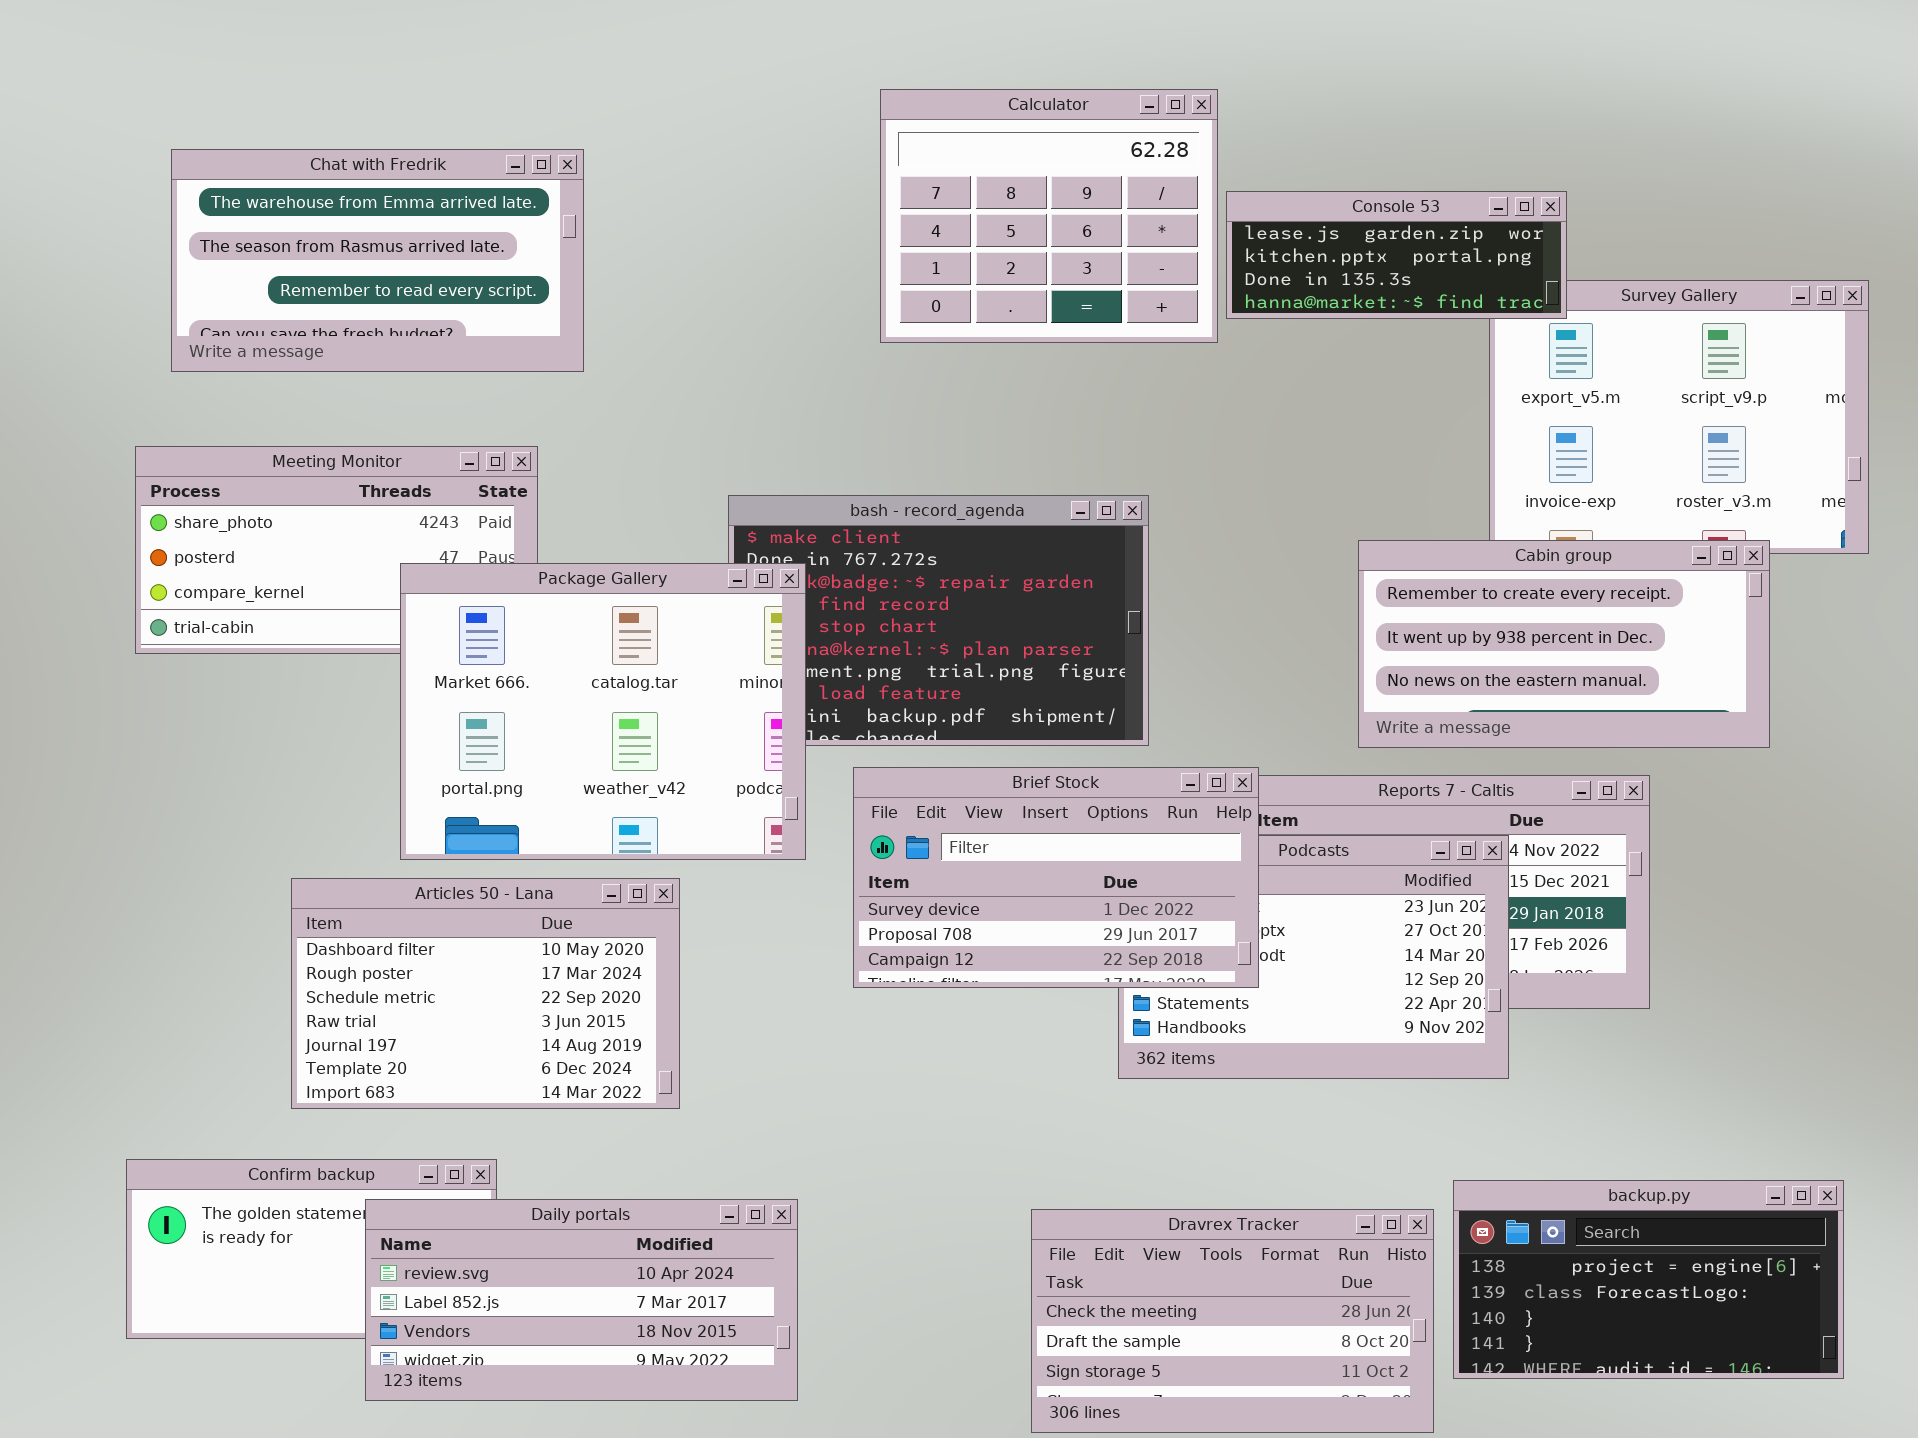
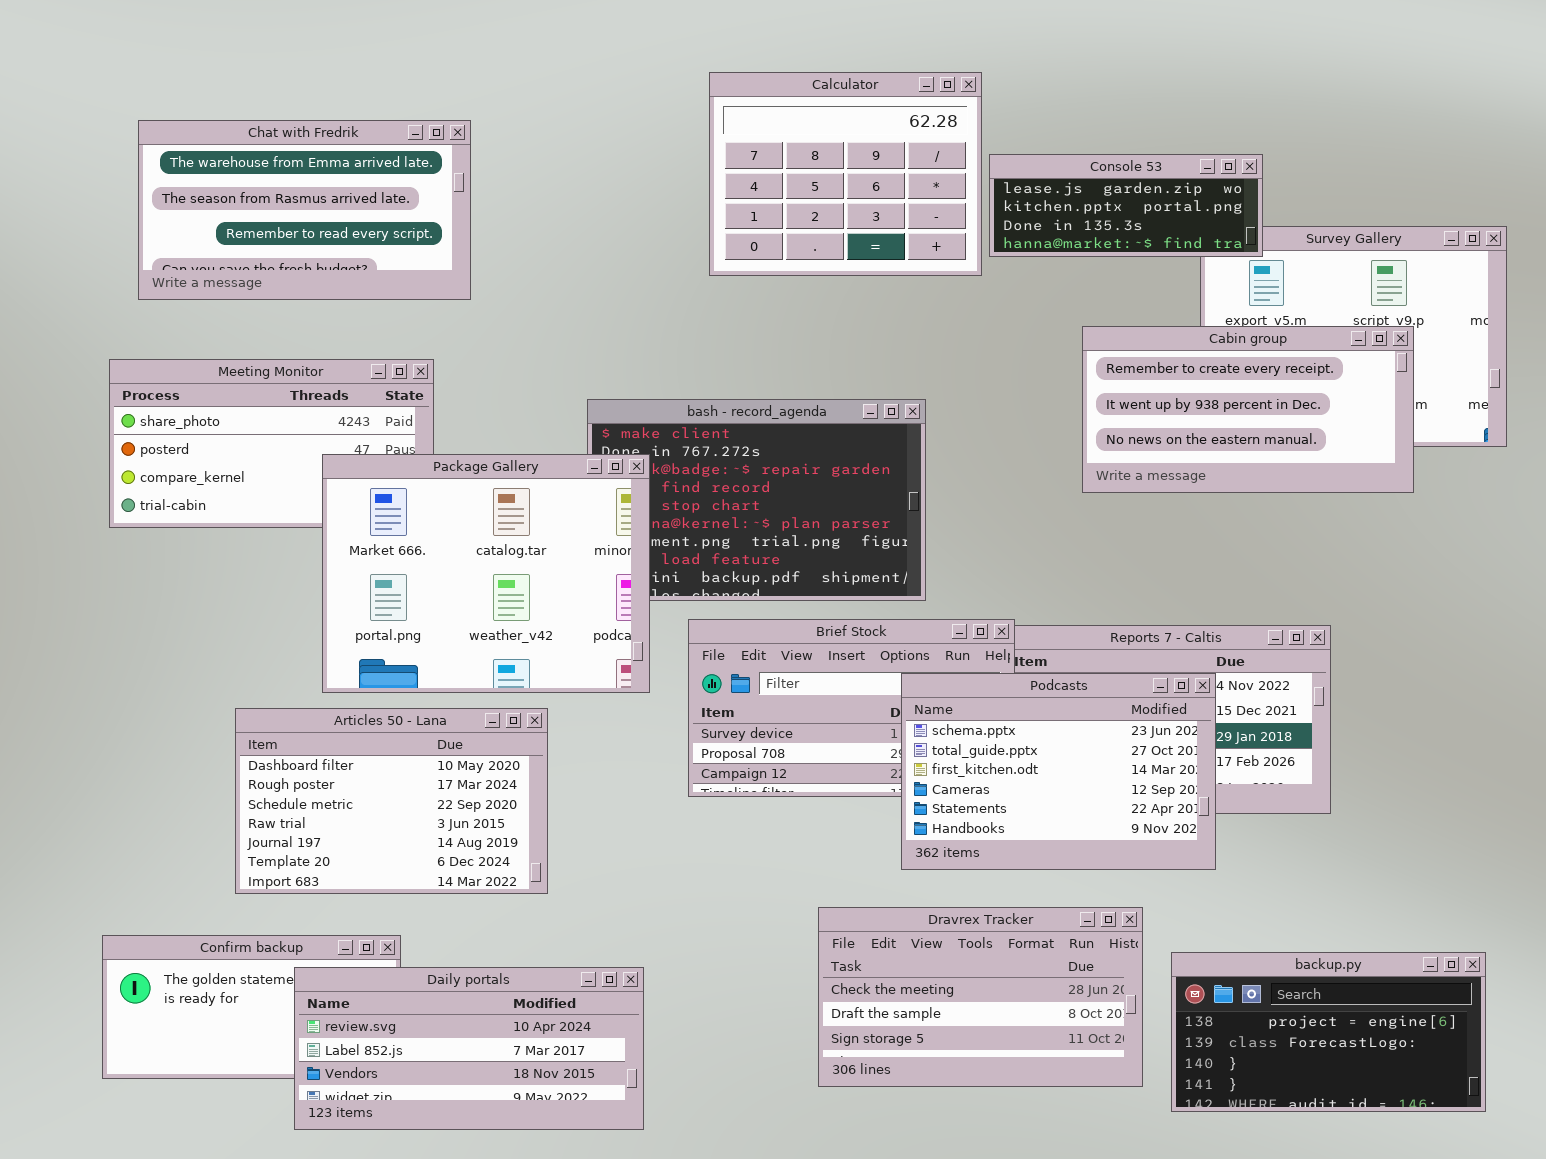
Cabin group: [1358,540,1770,748] -> [1082,326,1414,493], moved
Podcasts: [1118,835,1509,1079] -> [901,673,1216,870], raised
Dravrex Tracker: [1031,1209,1434,1433] -> [818,907,1143,1087], moved

